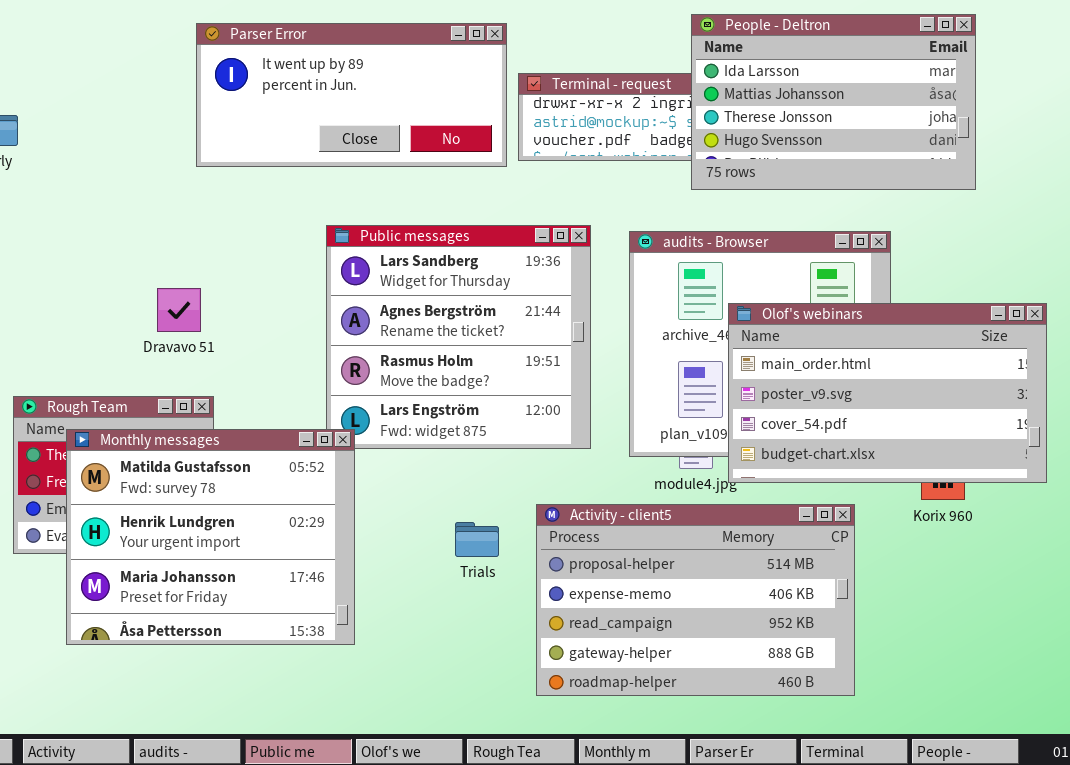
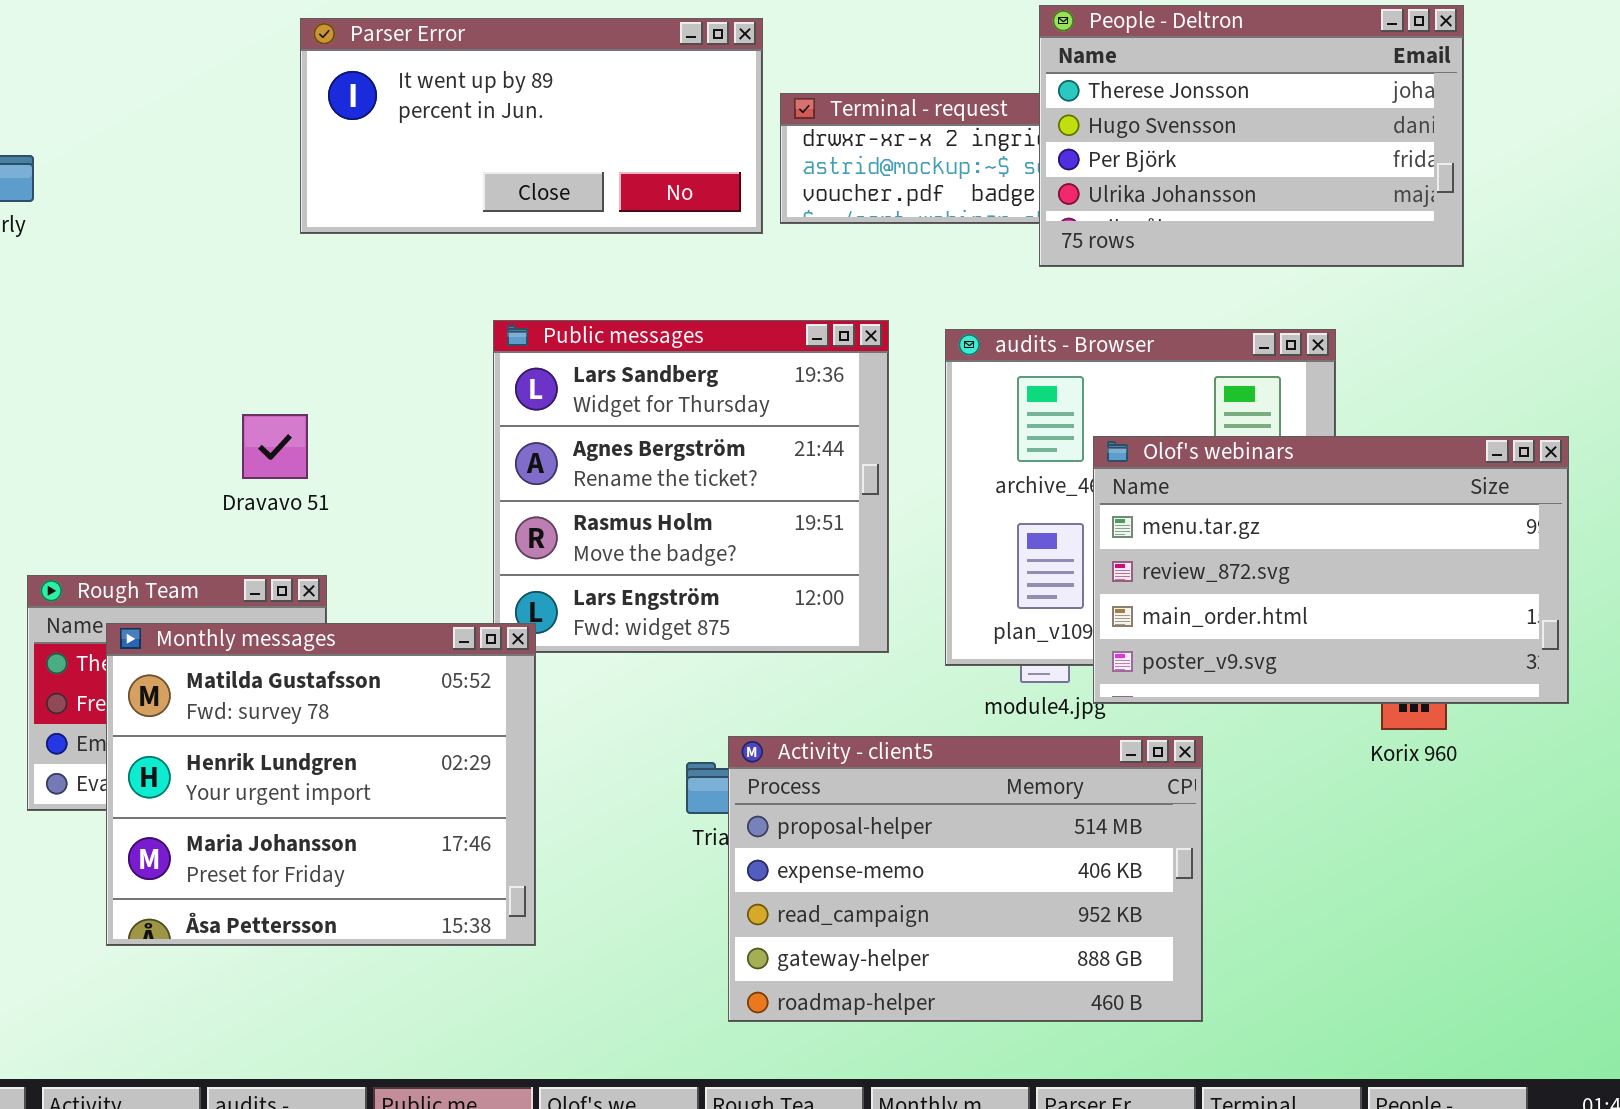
People - Deltron: [691,14,976,190] -> [1039,5,1464,267], scrolled down 2 rows
Olof's webinars: [728,303,1047,483] -> [1093,436,1569,704], scrolled up 2 rows
Activity - client5: [536,504,855,696] -> [728,736,1203,1022], moved

